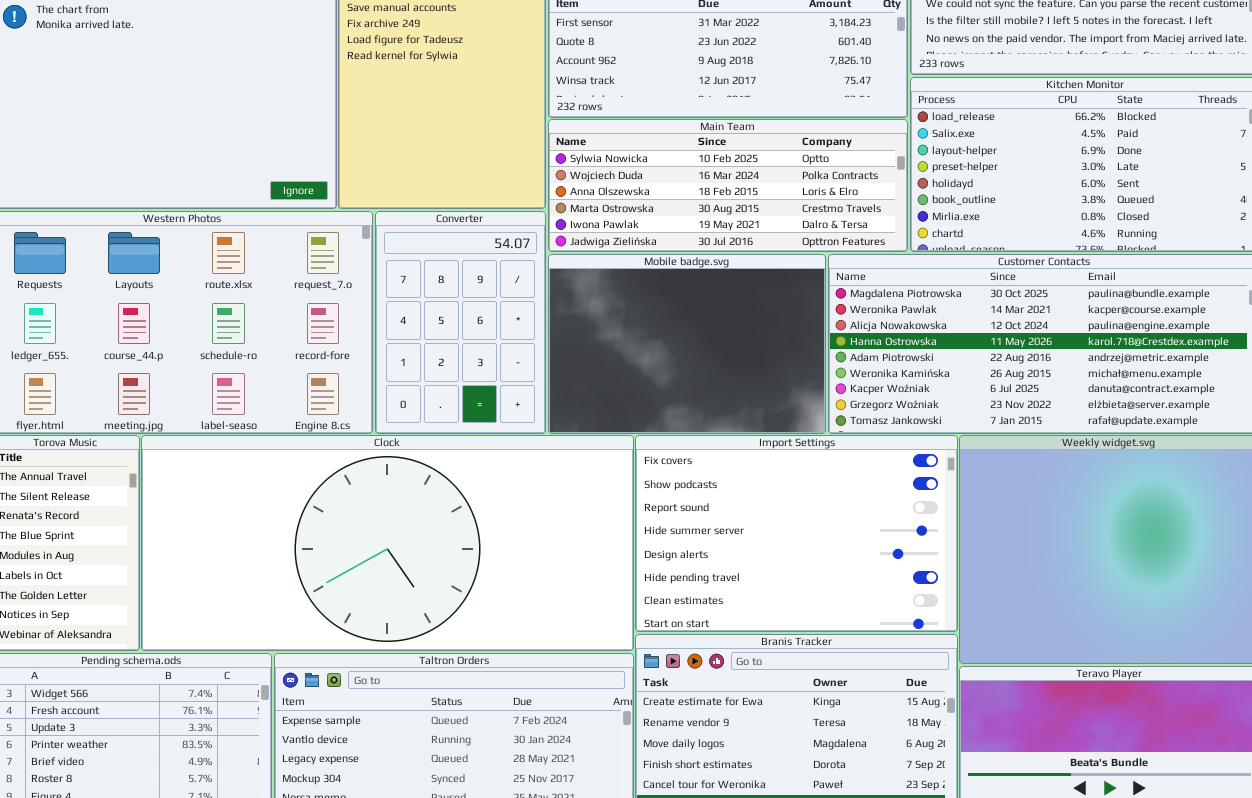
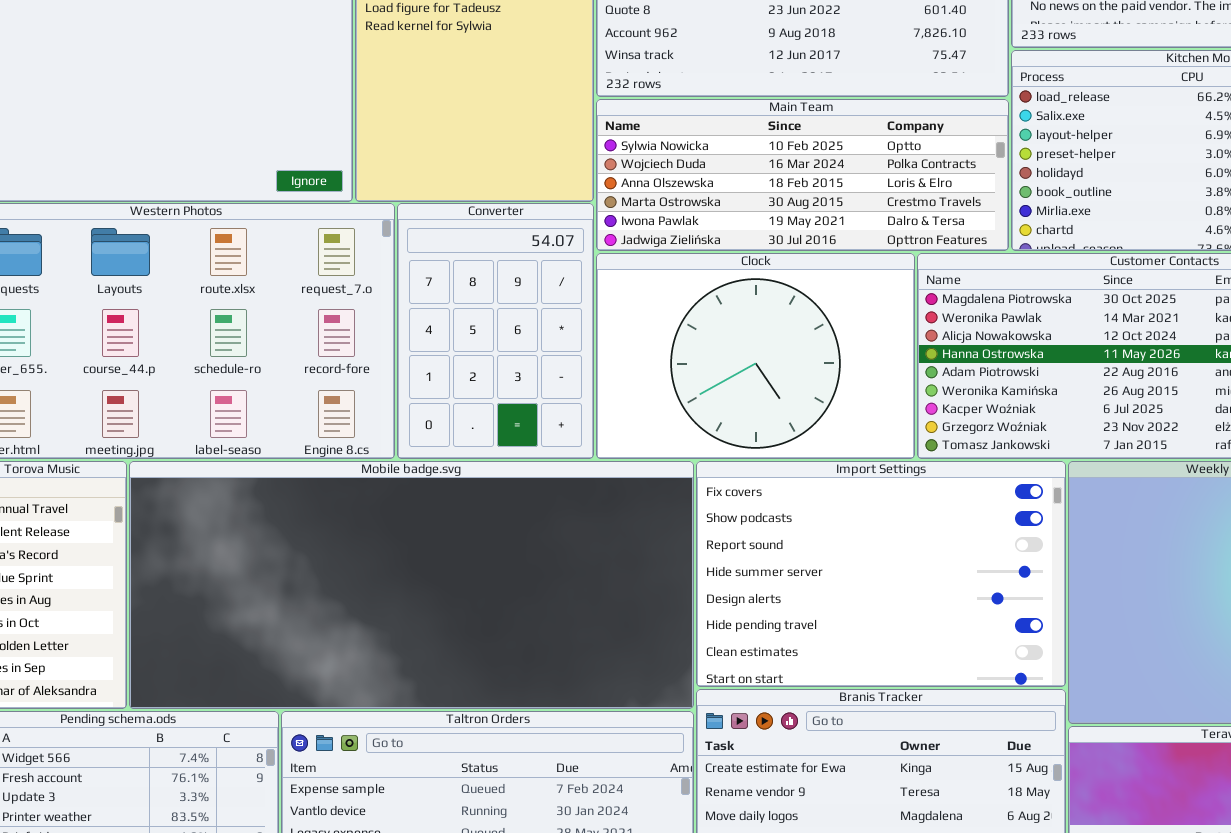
Mobile badge.svg: [548,254,826,434] -> [129,461,694,709], moved, resized
Clock: [141,435,634,651] -> [596,253,915,459], moved, resized

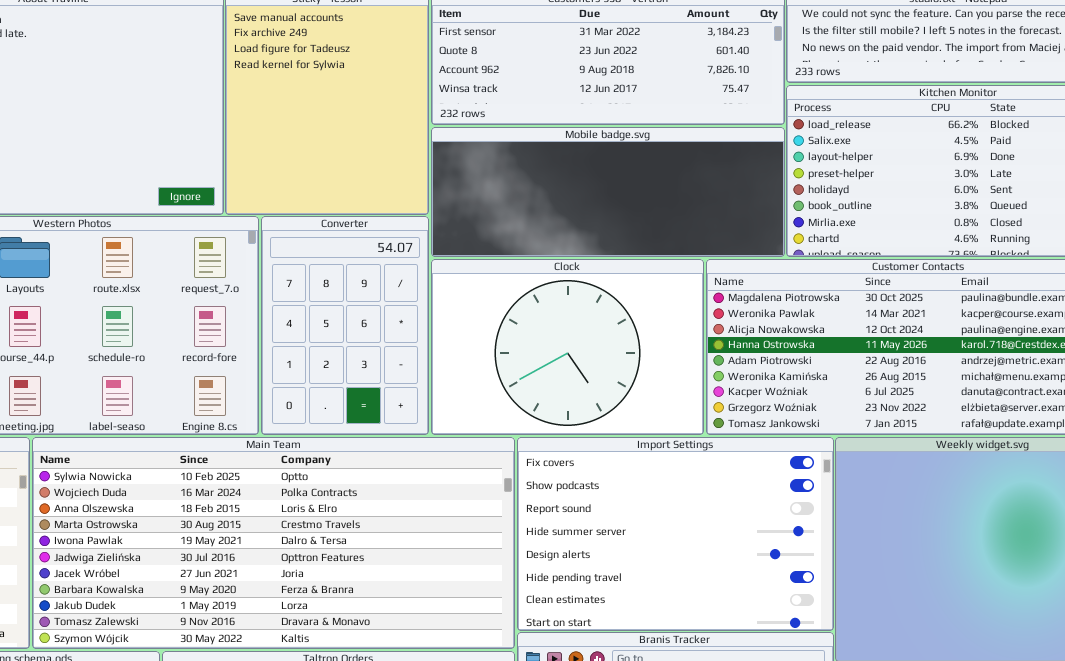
Main Team: [596,99,1009,251] -> [32,437,515,649], moved, resized
Mobile badge.svg: [129,461,694,709] -> [431,127,785,257], moved, resized

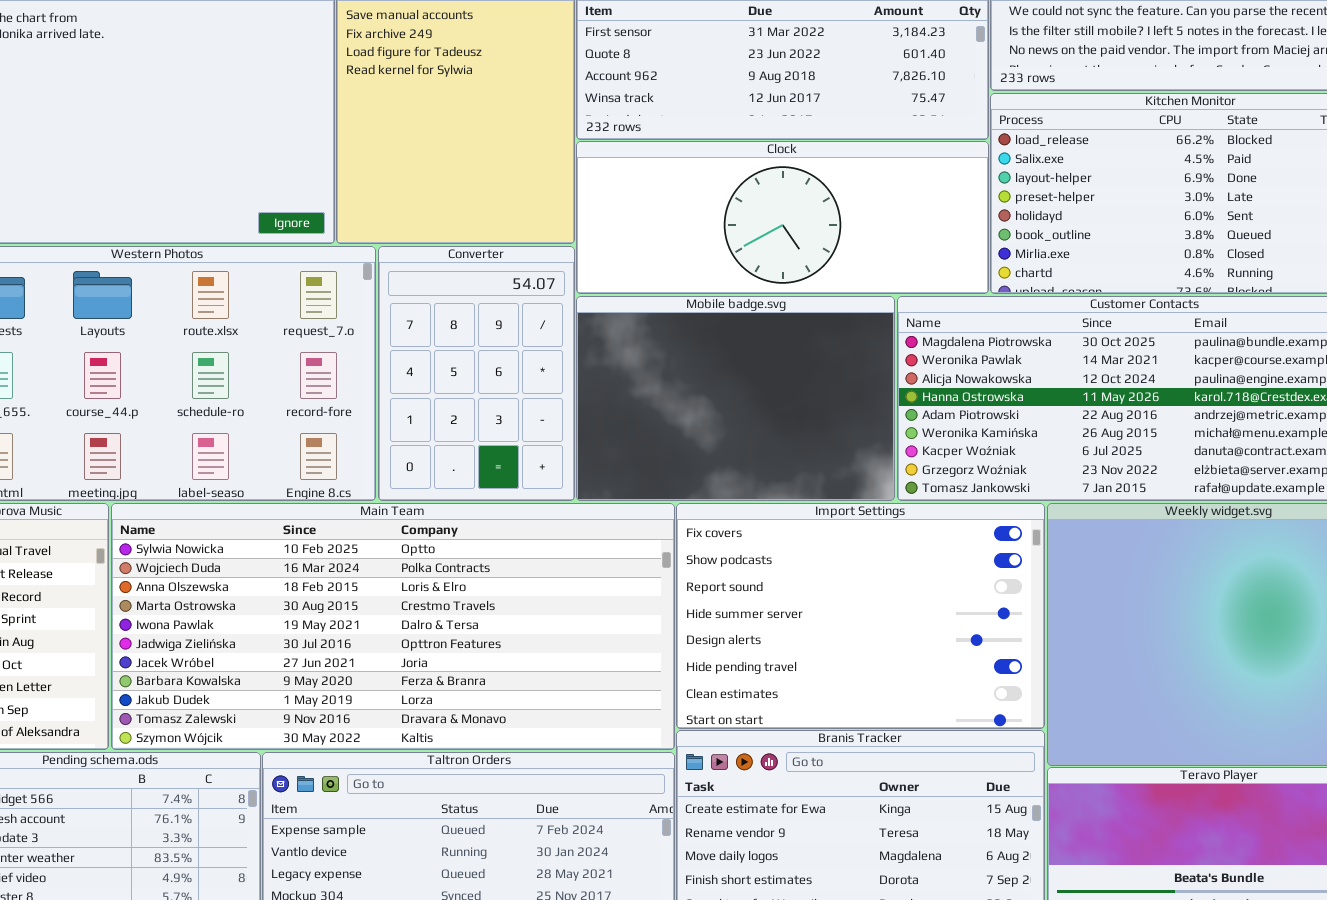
Mobile badge.svg: [431,127,785,257] -> [576,296,895,501], moved, resized
Clock: [431,259,704,435] -> [576,141,989,294], moved, resized

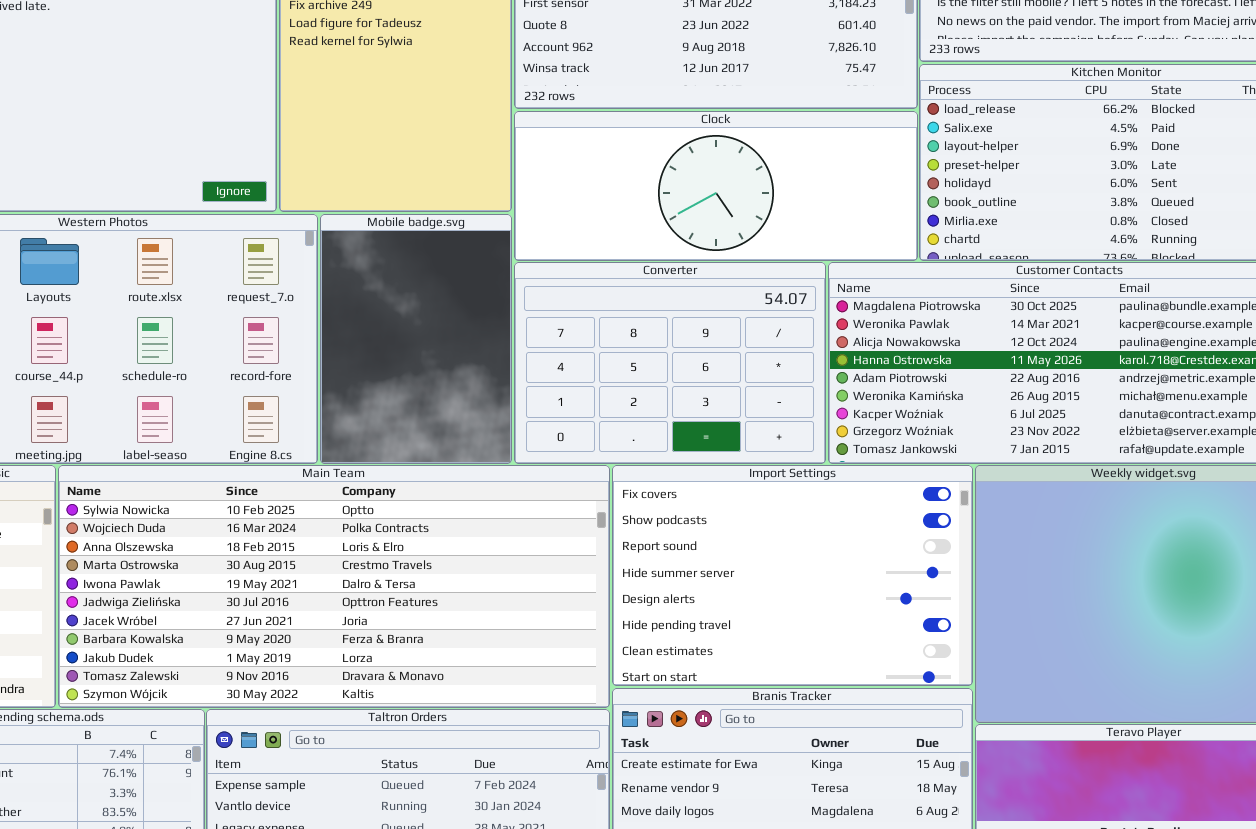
Converter: [378,246,575,501] -> [514,262,826,464], moved, resized
Mobile badge.svg: [576,296,895,501] -> [320,214,512,464], moved, resized

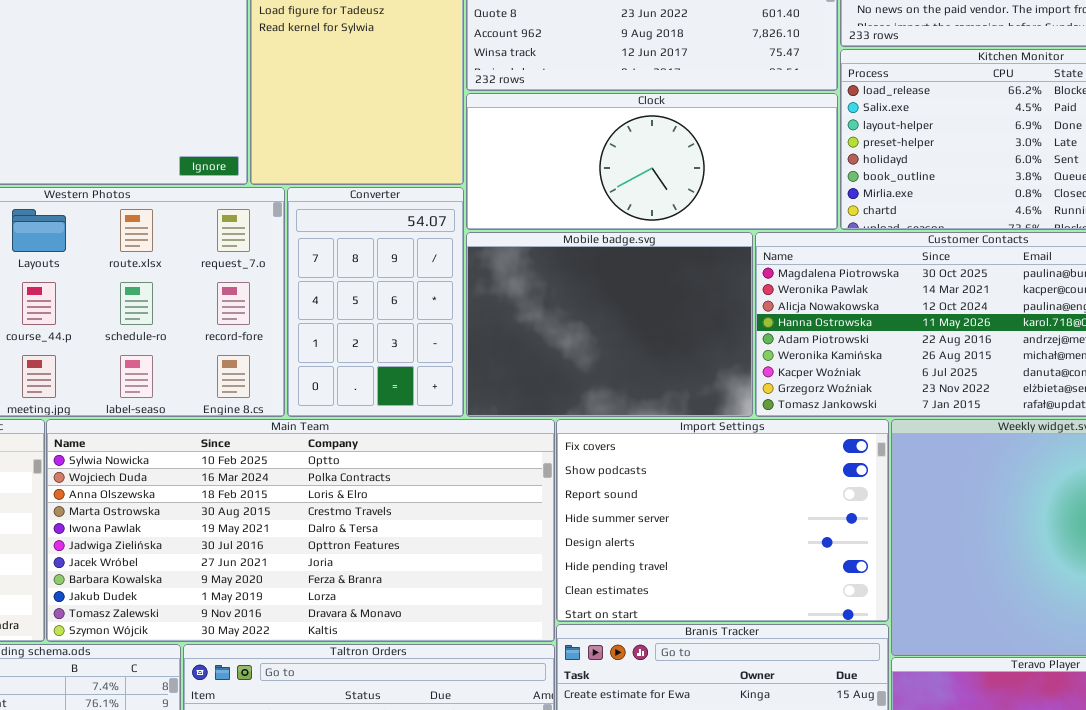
Mobile badge.svg: [320,214,512,464] -> [466,232,753,417], moved, resized
Converter: [514,262,826,464] -> [287,187,464,417], moved, resized

